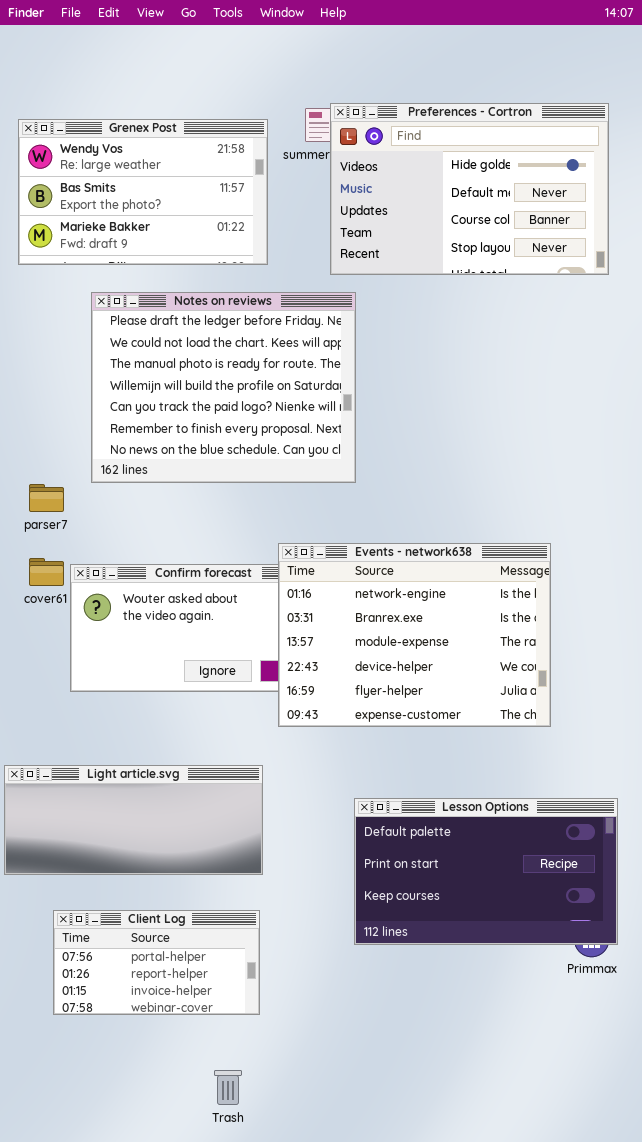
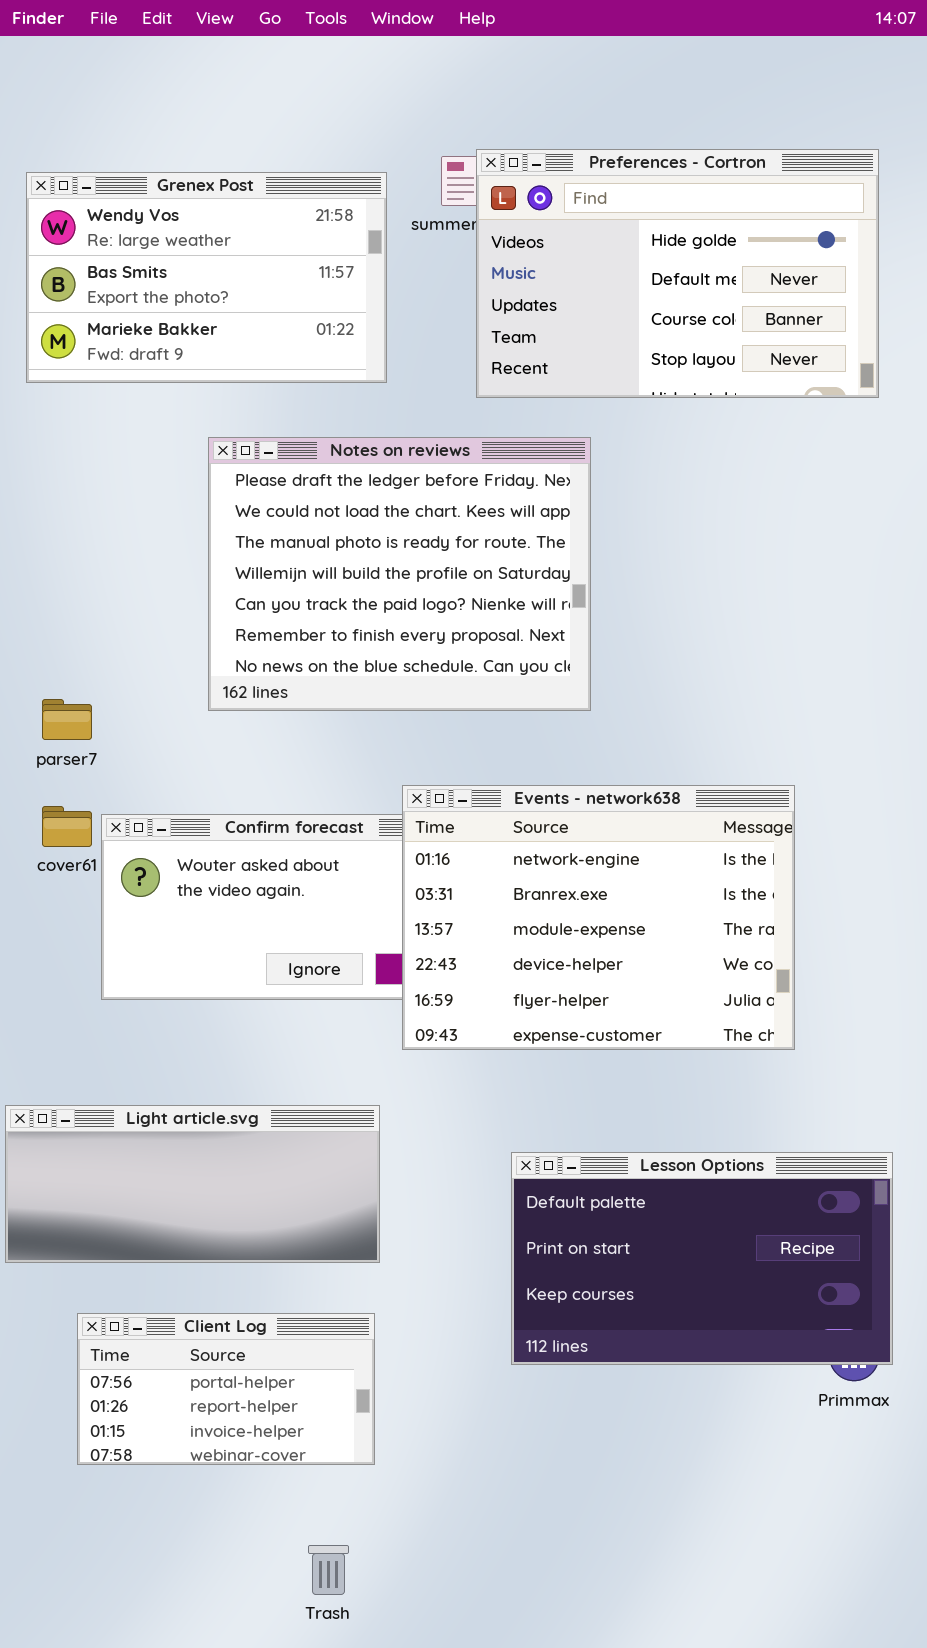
Notes on reviews: [91,292,356,483] -> [208,437,591,711], moved

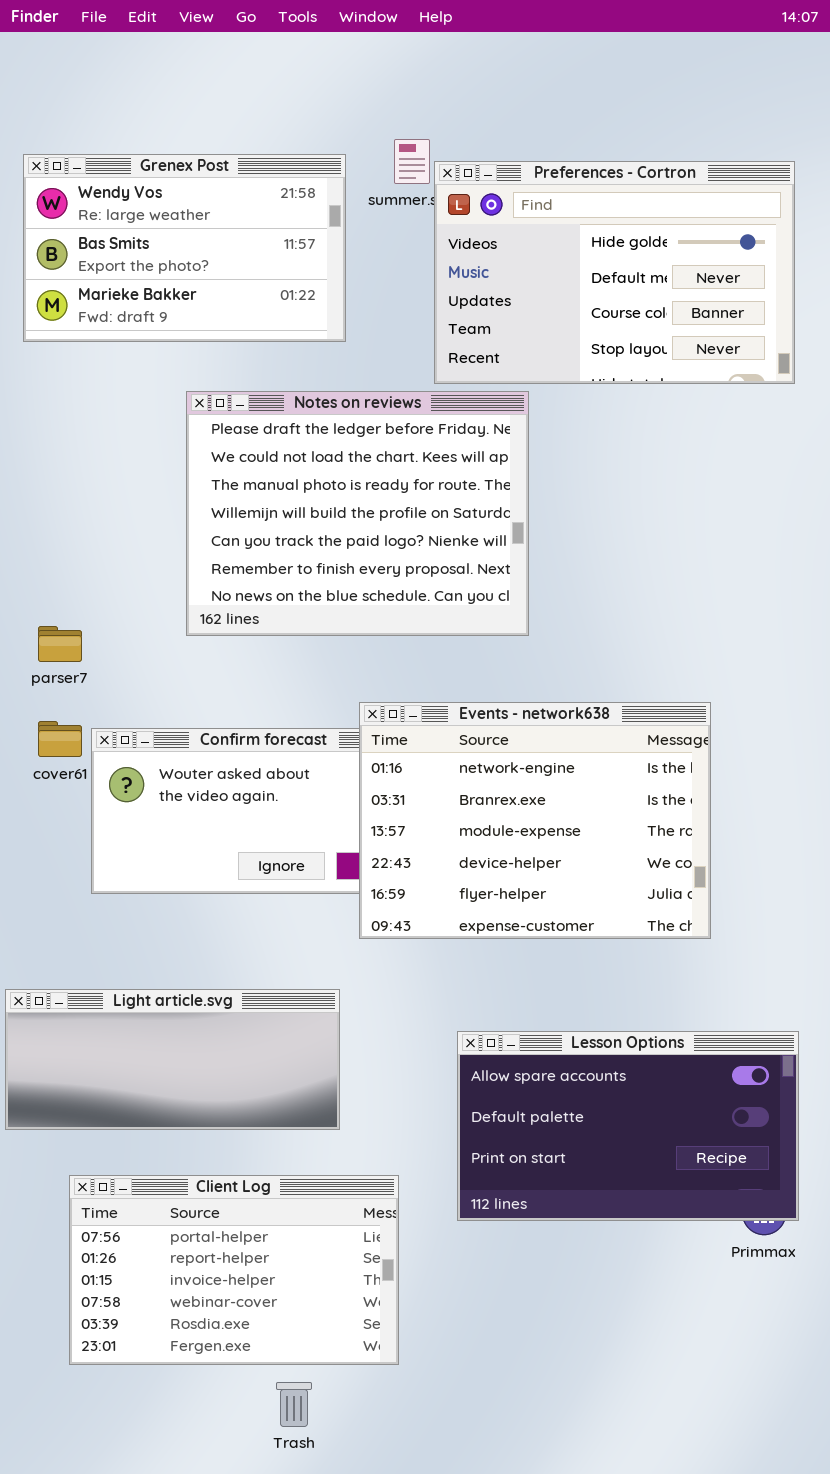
Preferences - Cortron: [476,149,879,398] -> [434,161,795,384], moved
Lesson Options: [511,1152,893,1365] -> [457,1031,799,1221], scrolled up 1 row
Client Log: [77,1313,375,1465] -> [69,1175,399,1365], resized

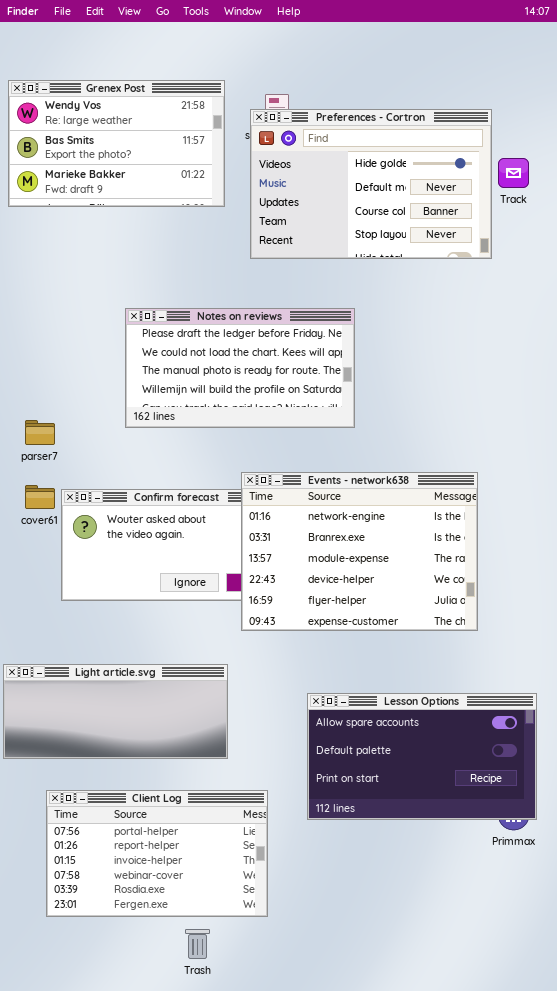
Grenex Post: [23,154,346,342] -> [8,80,225,207], moved
Preferences - Cortron: [434,161,795,384] -> [250,109,492,259], moved
Notes on reviews: [186,391,529,636] -> [125,308,355,428], resized

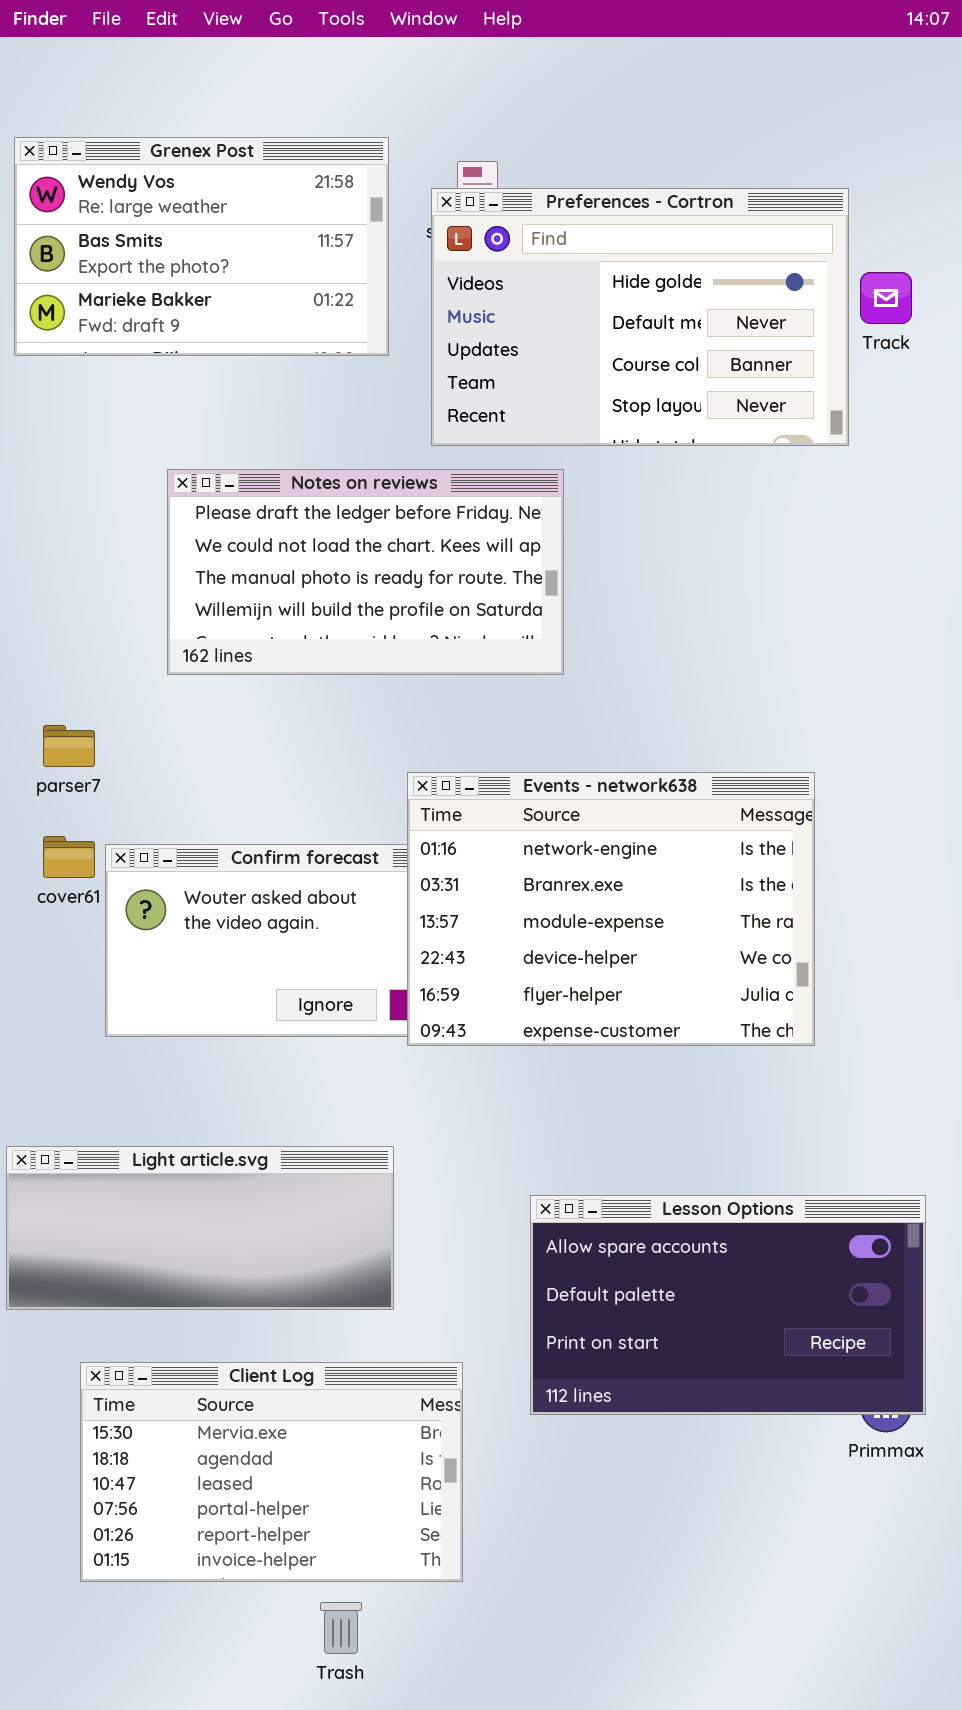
Notes on reviews: [125,308,355,428] -> [167,469,564,675], moved
Events - network638: [241,472,478,631] -> [407,772,815,1046], moved
Client Log: [46,790,268,917] -> [80,1362,463,1582], scrolled up 3 rows

